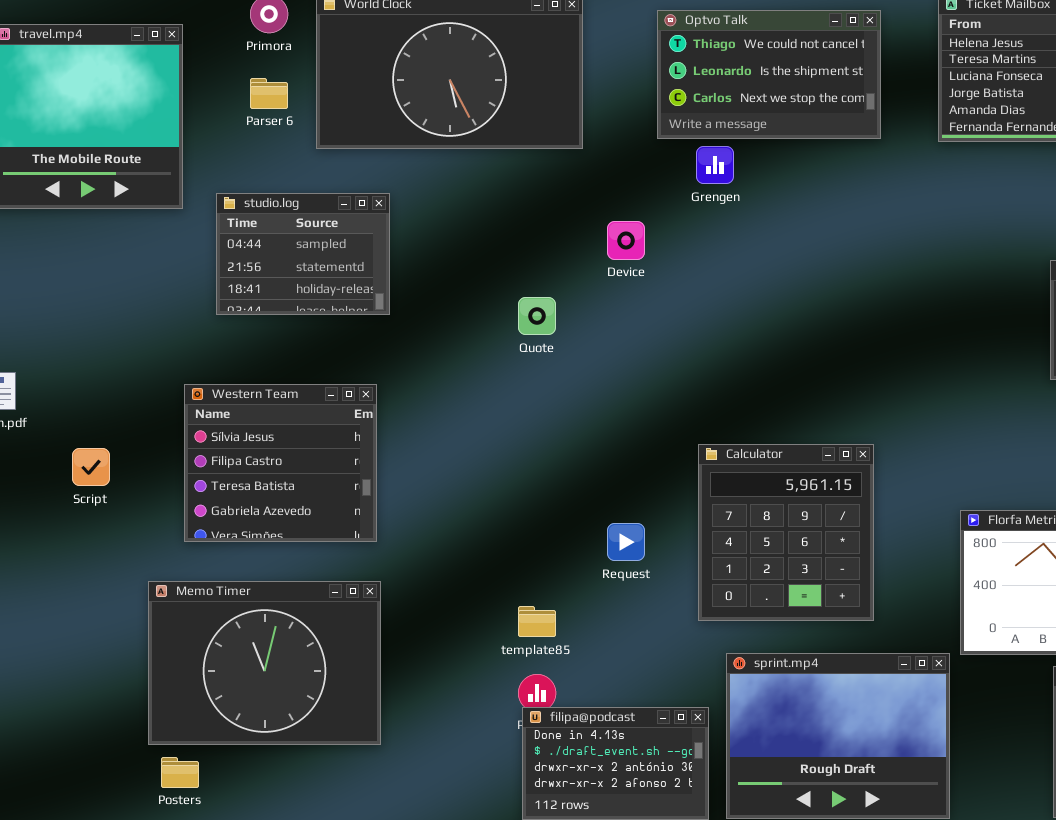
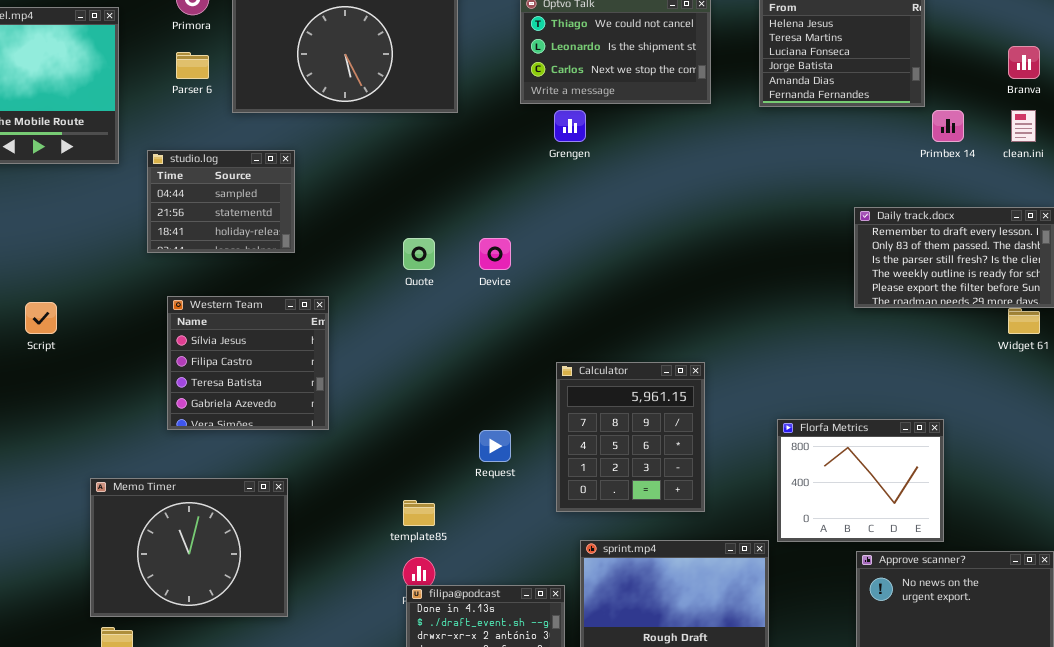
Device: [607,221,645,260] -> [479,238,511,270], moved
Western Team: [184,384,377,542] -> [167,296,329,430], moved
Script: [72,448,110,486] -> [25,302,57,334], moved

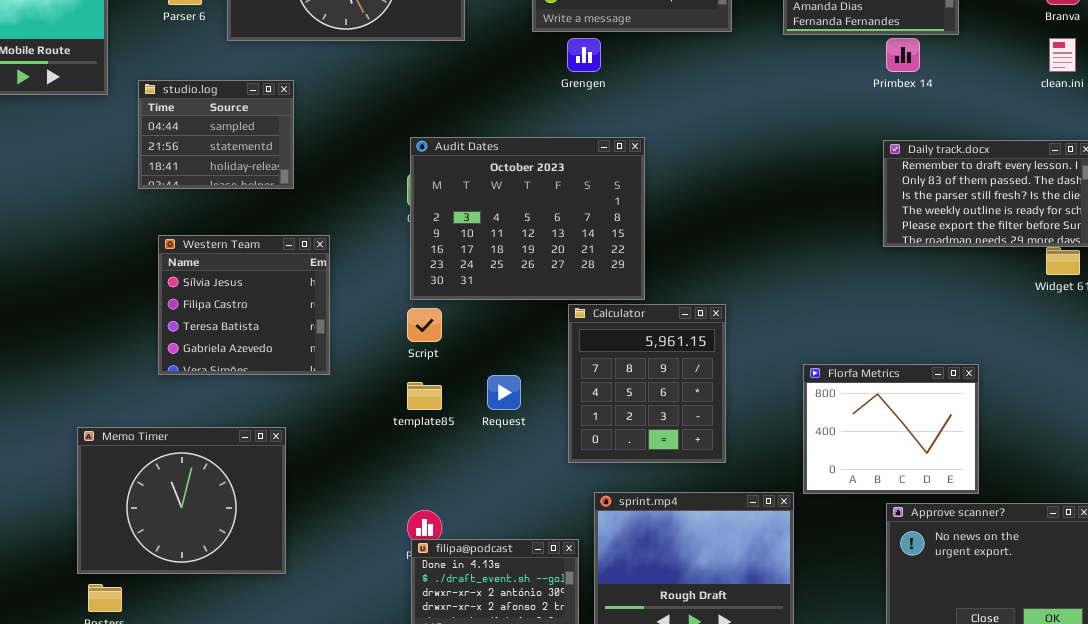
Primbex 14: [932,110,964,142] -> [886,38,920,72], moved
Audit Dates: none -> [410,137,645,300], opened
Script: [25,302,57,334] -> [407,308,442,342], moved
template85: [403,500,435,526] -> [407,382,442,410], moved

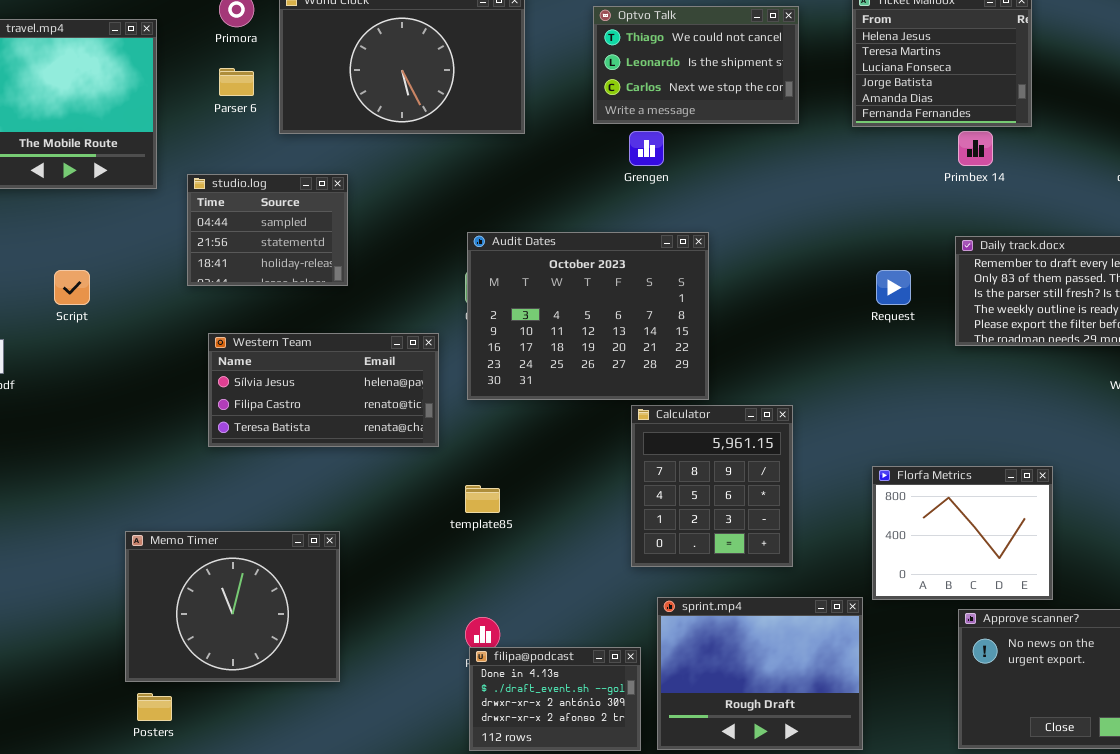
Western Team: [158,235,330,375] -> [208,333,439,447], resized
Script: [407,308,442,342] -> [54,270,90,305], moved
Request: [487,375,521,410] -> [876,270,911,305], moved

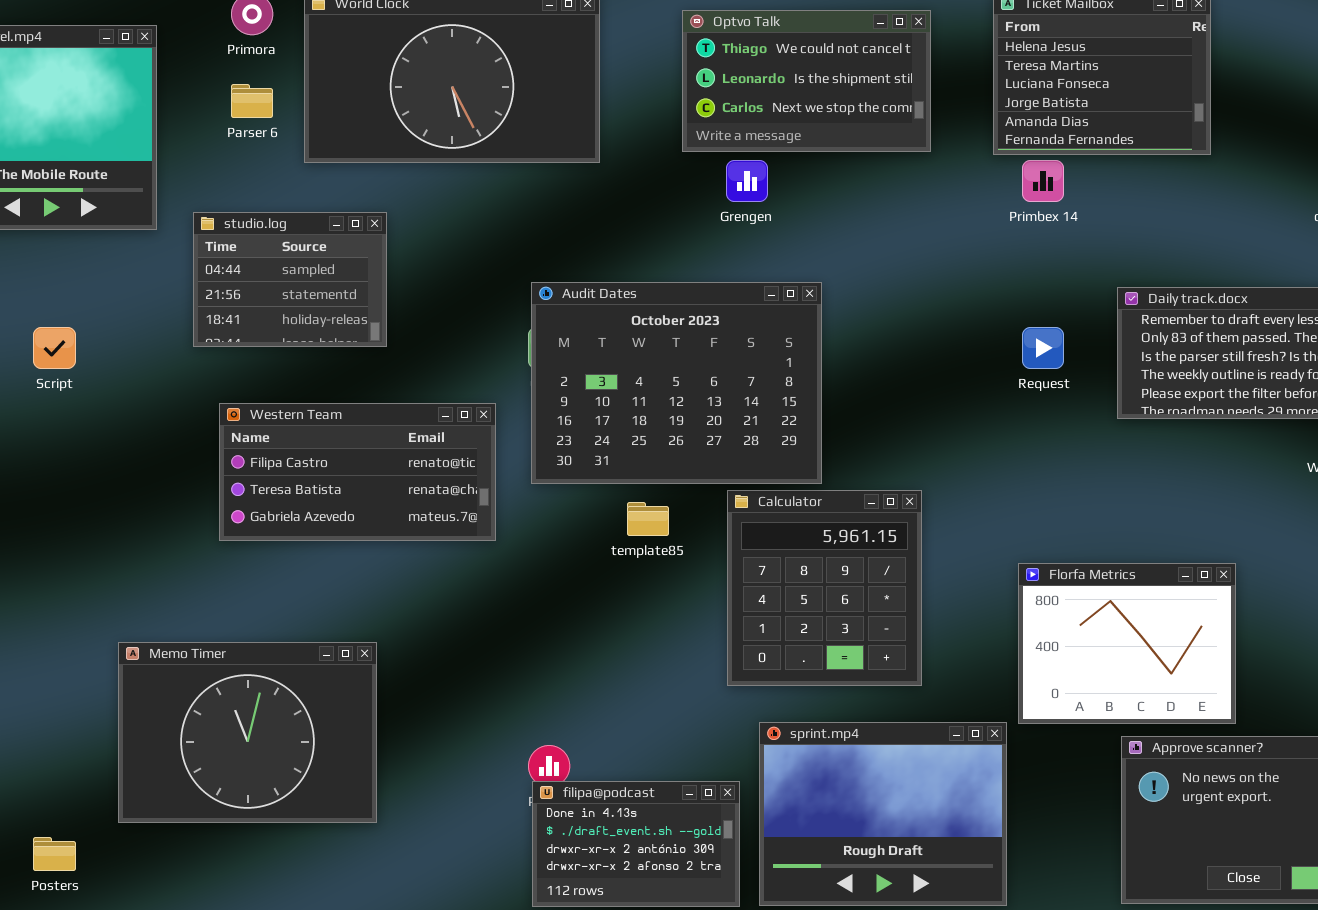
Primbex 14: [958,131,993,166] -> [1022,160,1064,202], moved
Western Team: [208,333,439,447] -> [219,403,496,541], scrolled down 1 row
template85: [465,485,500,513] -> [627,502,669,536], moved
Posters: [137,693,172,721] -> [33,837,76,871], moved

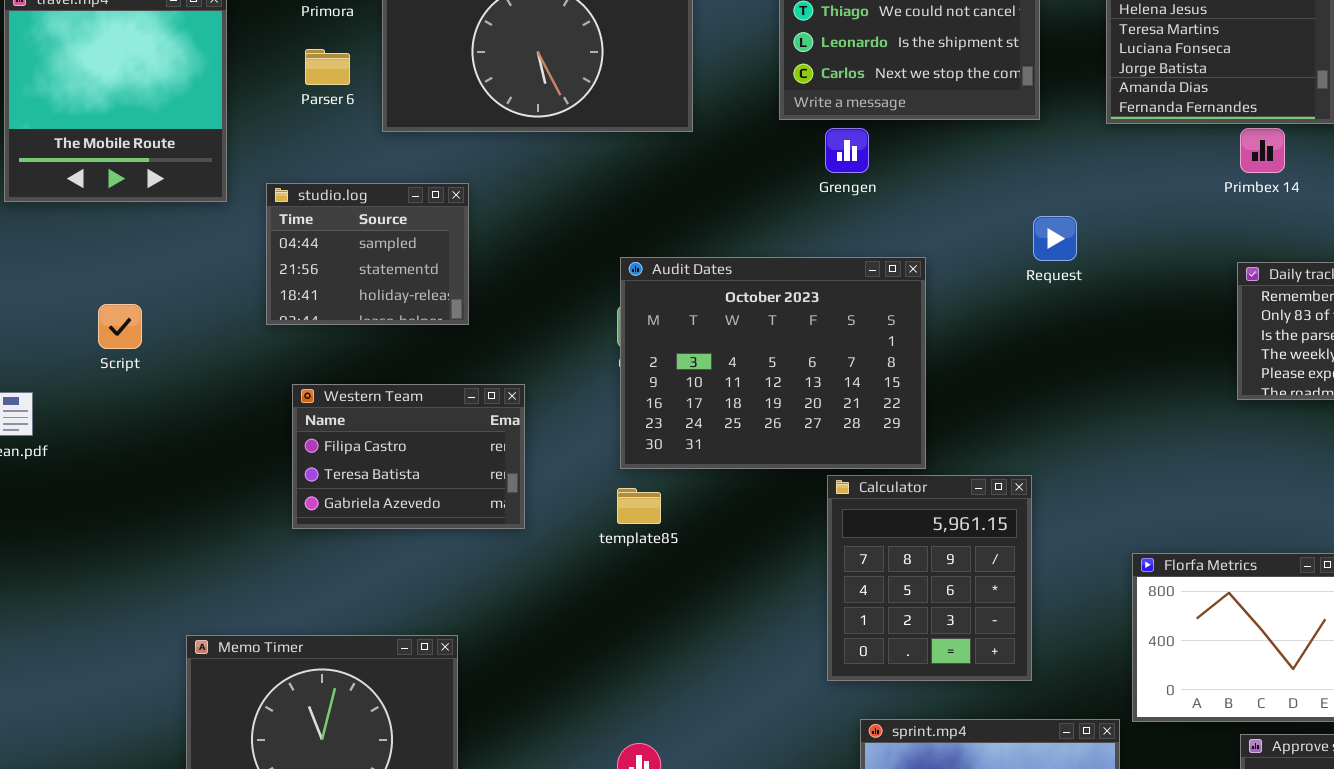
Primbex 14: [1022,160,1064,202] -> [1240,128,1285,173], moved
Request: [1022,327,1064,369] -> [1033,216,1077,261], moved
Western Team: [219,403,496,541] -> [292,384,525,529], resized
template85: [627,502,669,536] -> [617,488,661,524], moved

